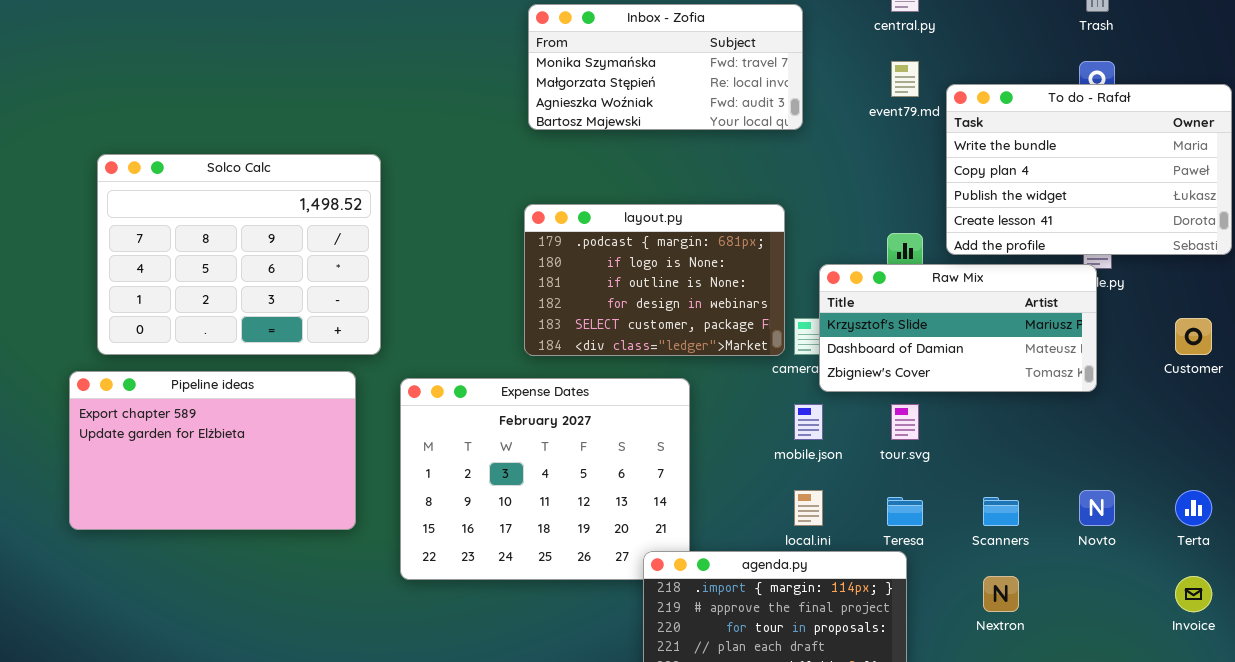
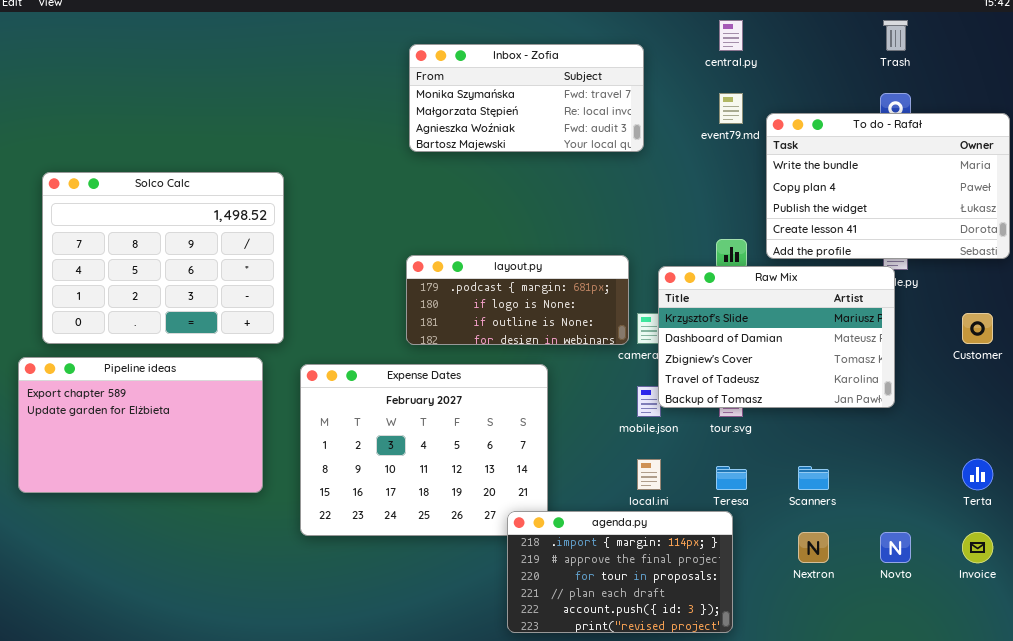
layout.py: [524,204,785,356] -> [406,255,629,345], resized
Raw Mix: [819,264,1097,392] -> [658,266,895,408], resized
Novto: [1079,490,1115,526] -> [880,532,911,563], moved

